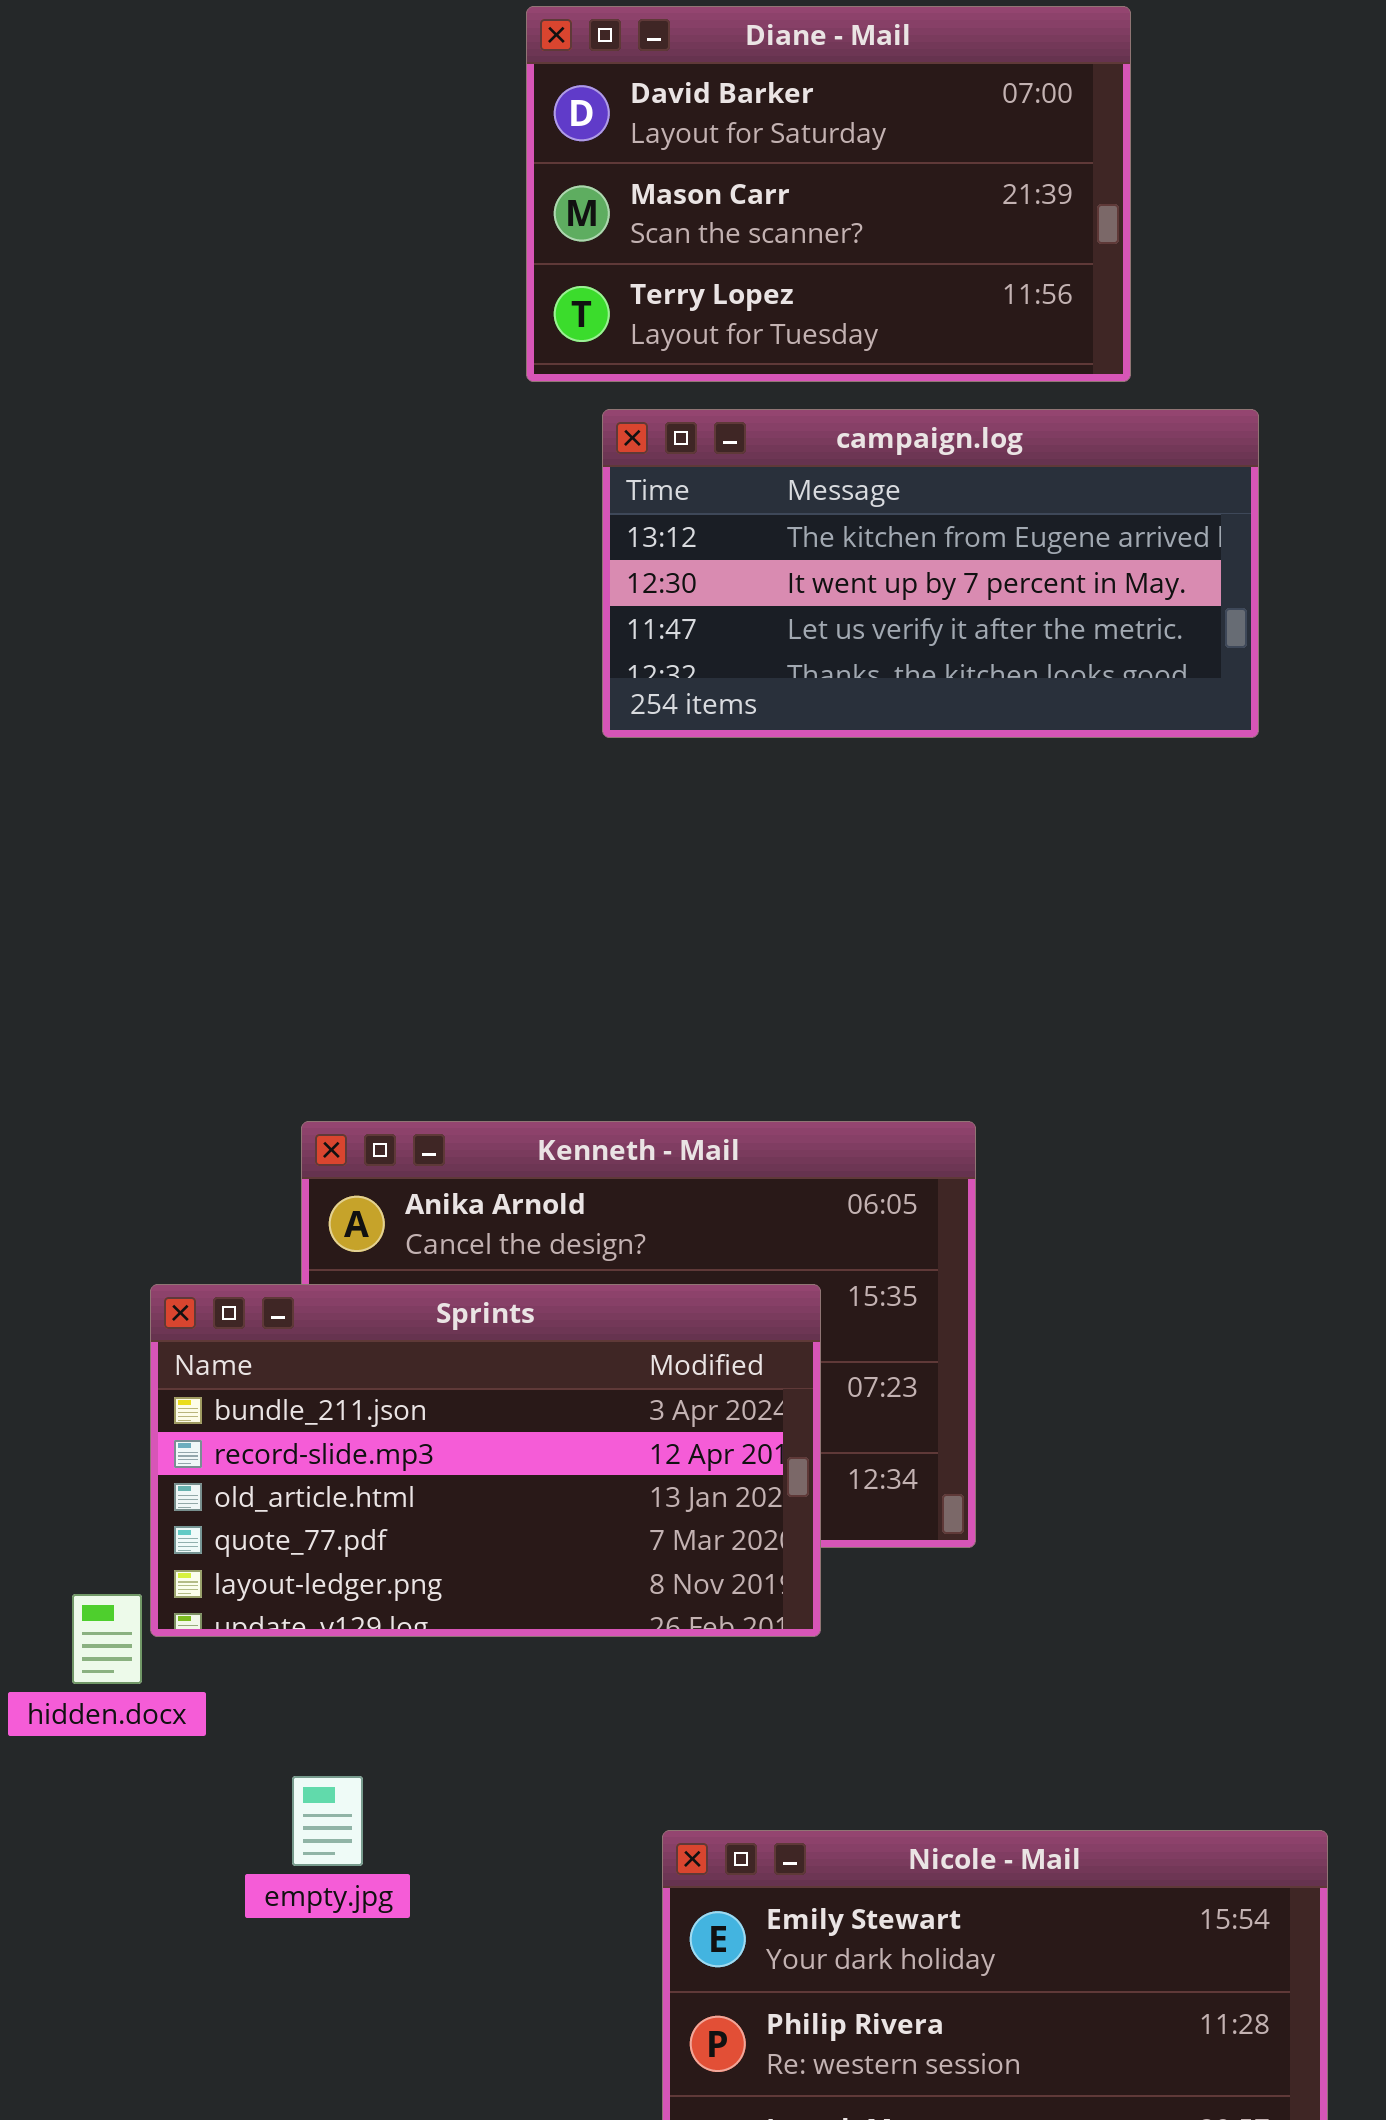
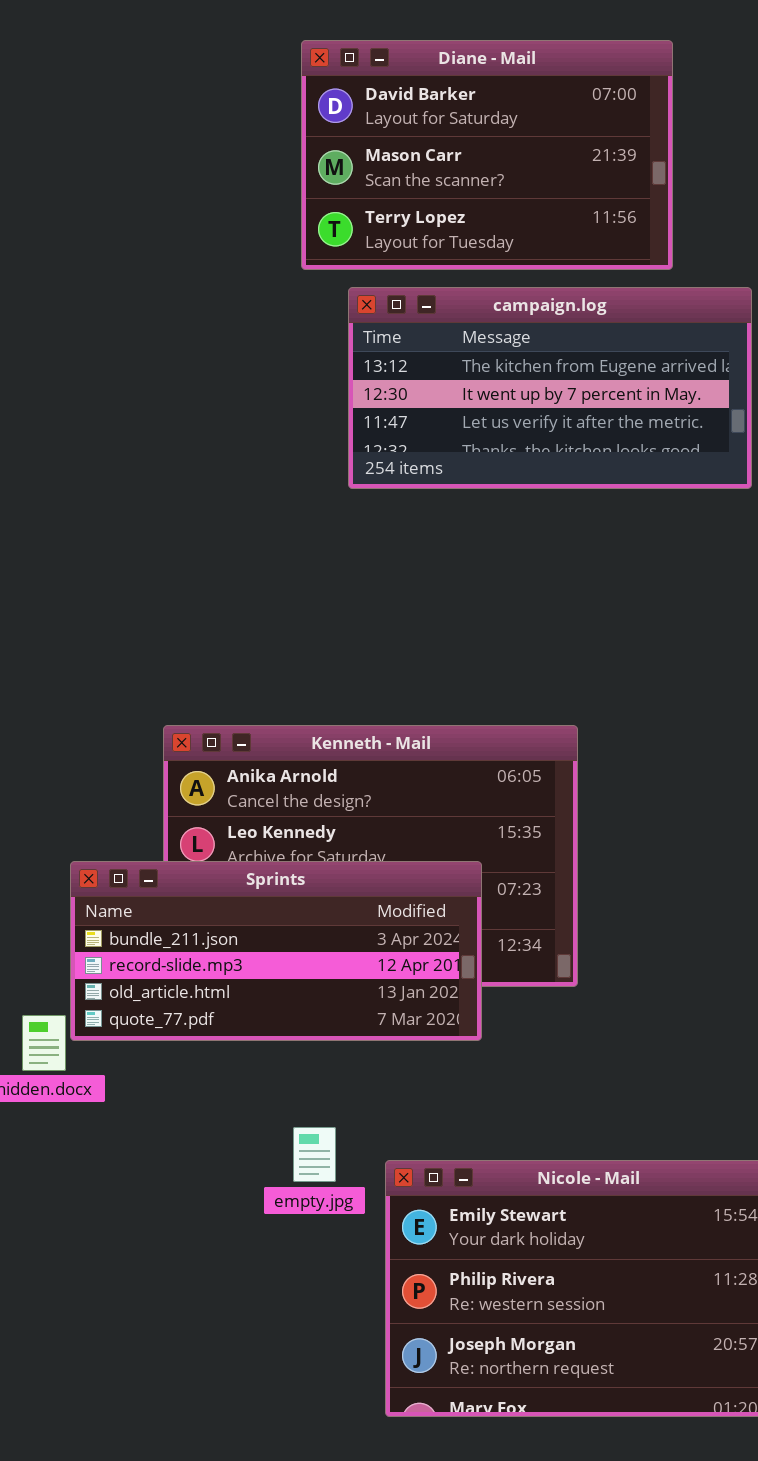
Sprints: [150,1284,821,1637] -> [70,861,482,1041], resized
empty.jpg: [292,1776,363,1866] -> [293,1127,336,1182], moved

